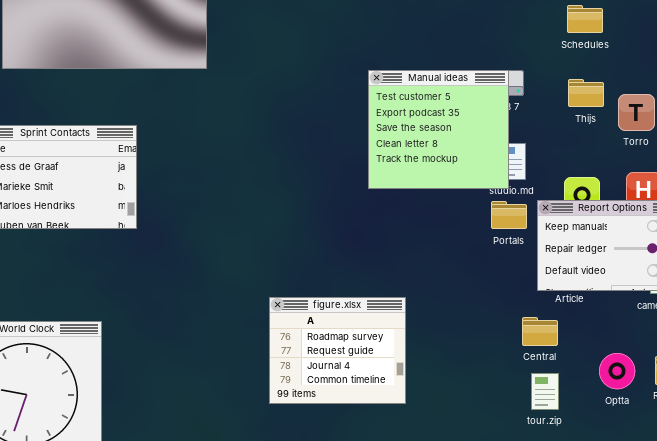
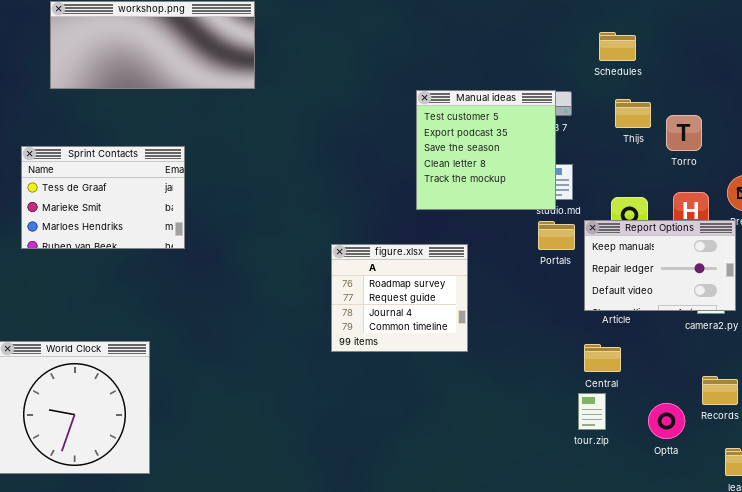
Schedules: [567,5,603,33] -> [599,32,636,61], moved
figure.xlsx: [269,297,406,404] -> [331,244,468,352], moved
Central: [522,317,558,346] -> [584,344,621,372], moved
Optta: [599,353,635,389] -> [648,403,685,439], moved

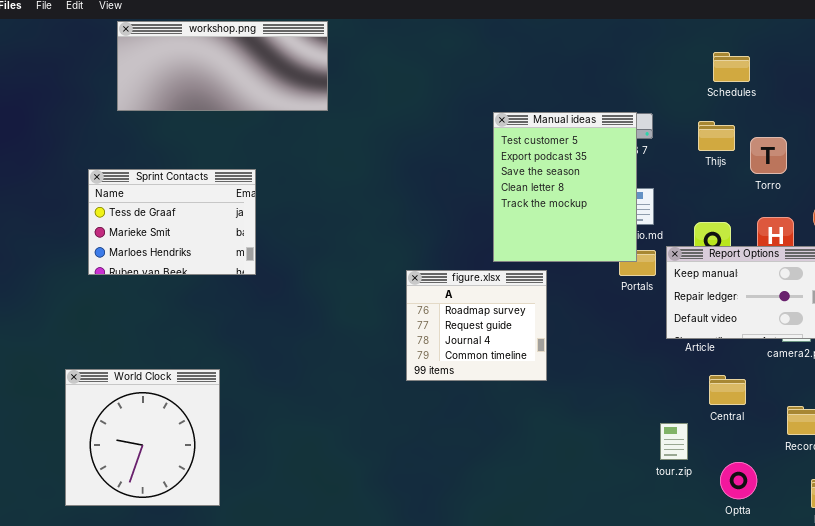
Schedules: [599,32,636,61] -> [713,52,750,82], moved
Manual ideas: [416,90,556,210] -> [493,112,637,262], resized
Central: [584,344,621,372] -> [709,375,746,405], moved
Optta: [648,403,685,439] -> [720,462,757,499], moved

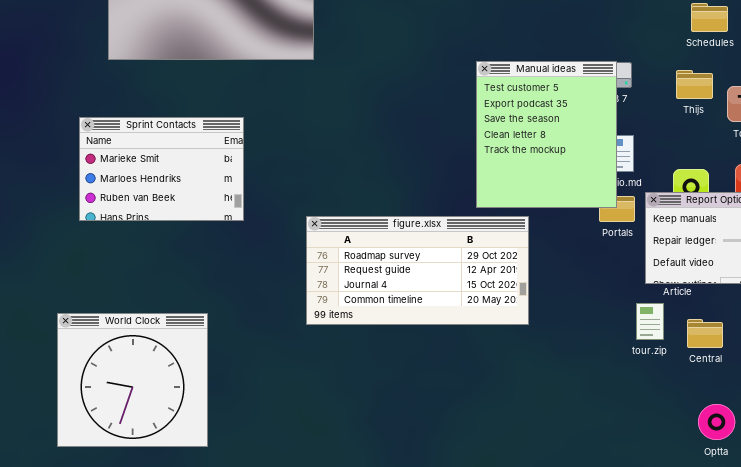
Sprint Contacts: [88,169,256,275] -> [79,117,244,221], scrolled down 1 row
figure.xlsx: [406,270,547,381] -> [306,216,529,325], resized
tour.zip: [660,423,688,460] -> [636,303,664,340], moved

